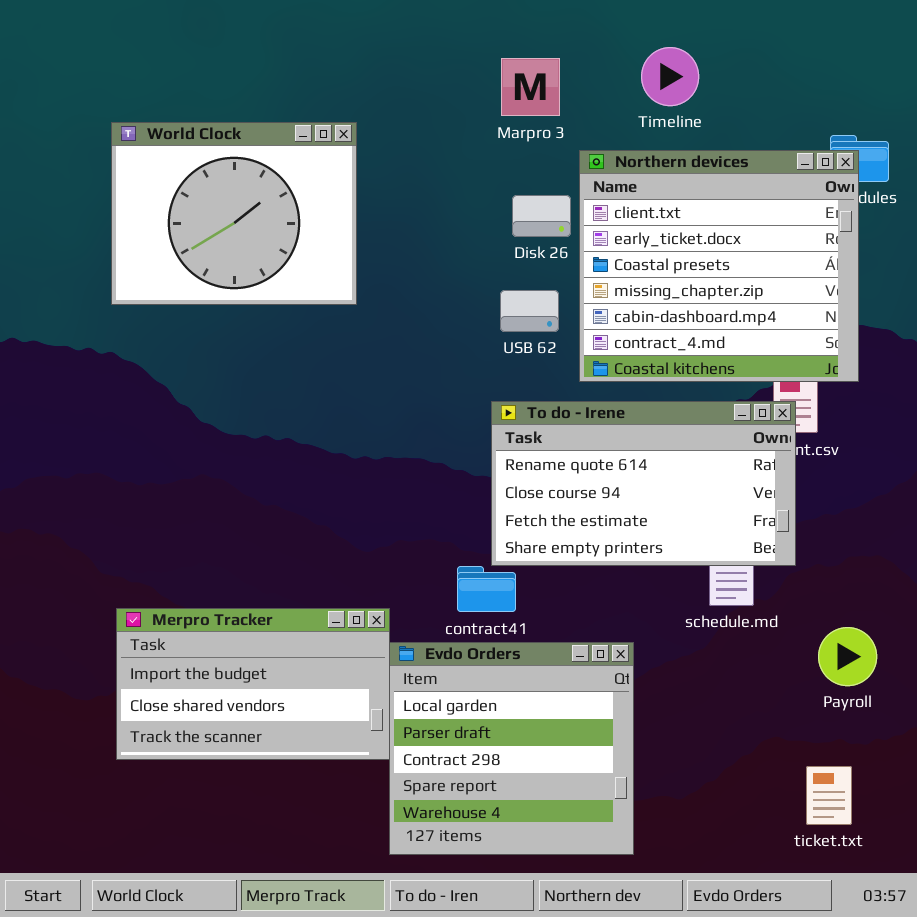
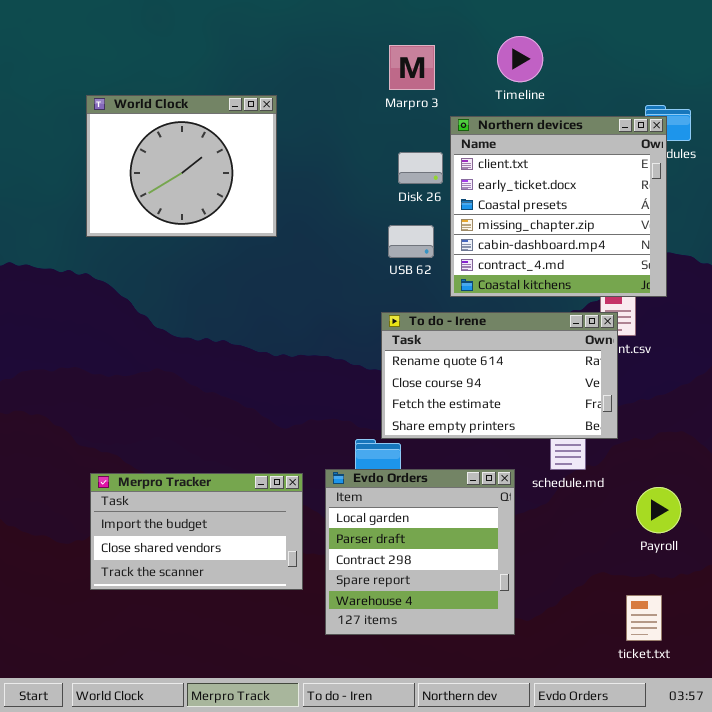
Evdo Orders: [389,642,634,855] -> [325,469,515,635], moved

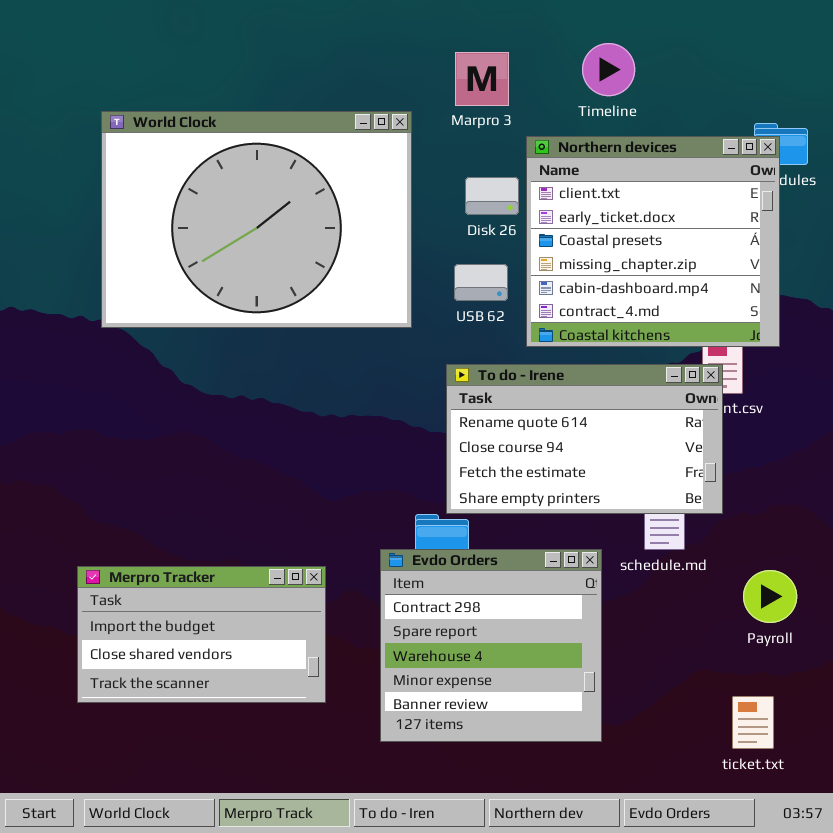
World Clock: [86,95,277,237] -> [101,111,412,328], resized
Evdo Orders: [325,469,515,635] -> [380,549,602,742], scrolled down 2 rows
Merpro Tracker: [90,473,303,590] -> [77,566,326,703], moved

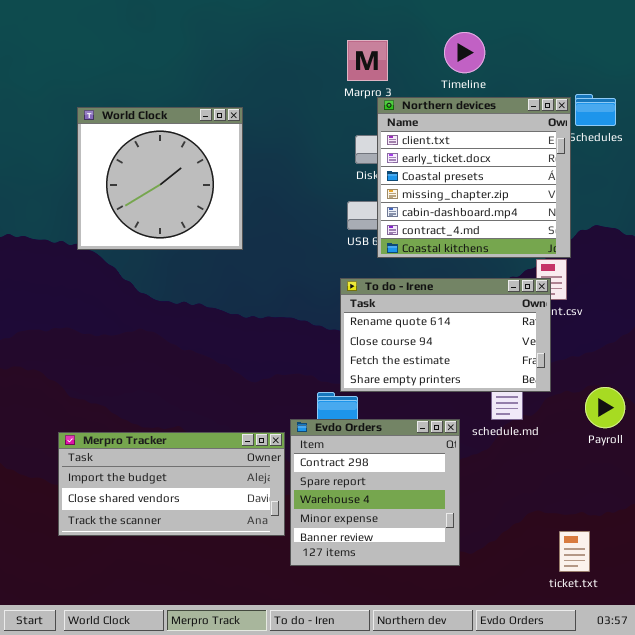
World Clock: [101,111,412,328] -> [77,107,243,250], resized
Northern devices: [526,136,780,347] -> [377,97,571,258], moved
Merpro Tracker: [77,566,326,703] -> [58,432,285,536], resized
Payroll: [743,570,797,623] -> [585,387,625,428], moved

